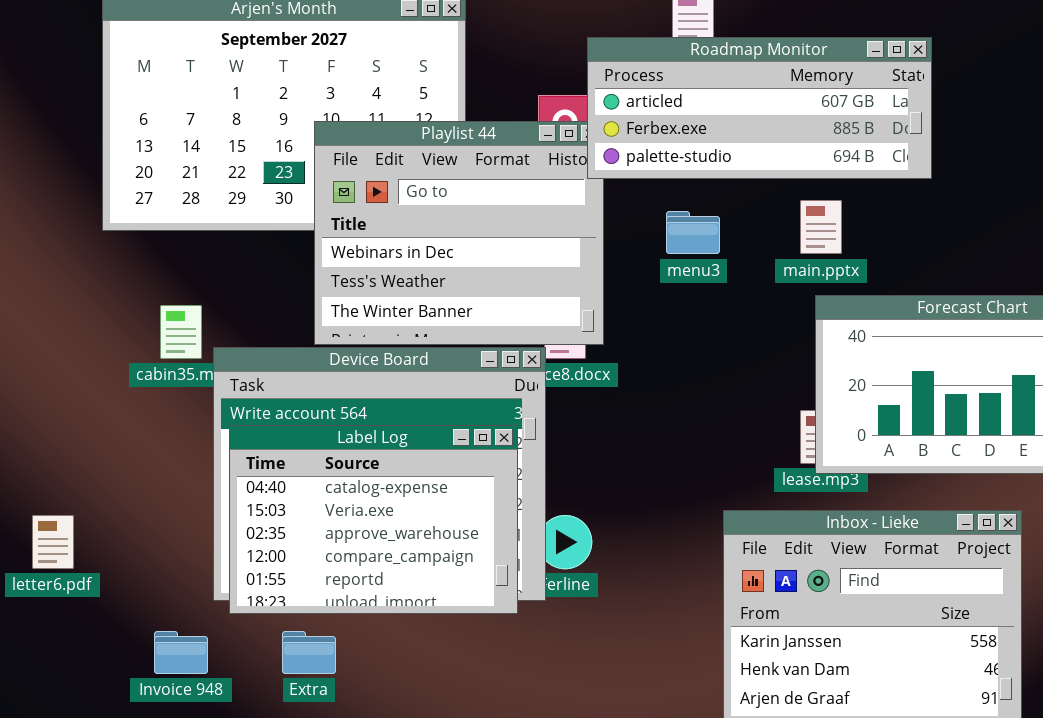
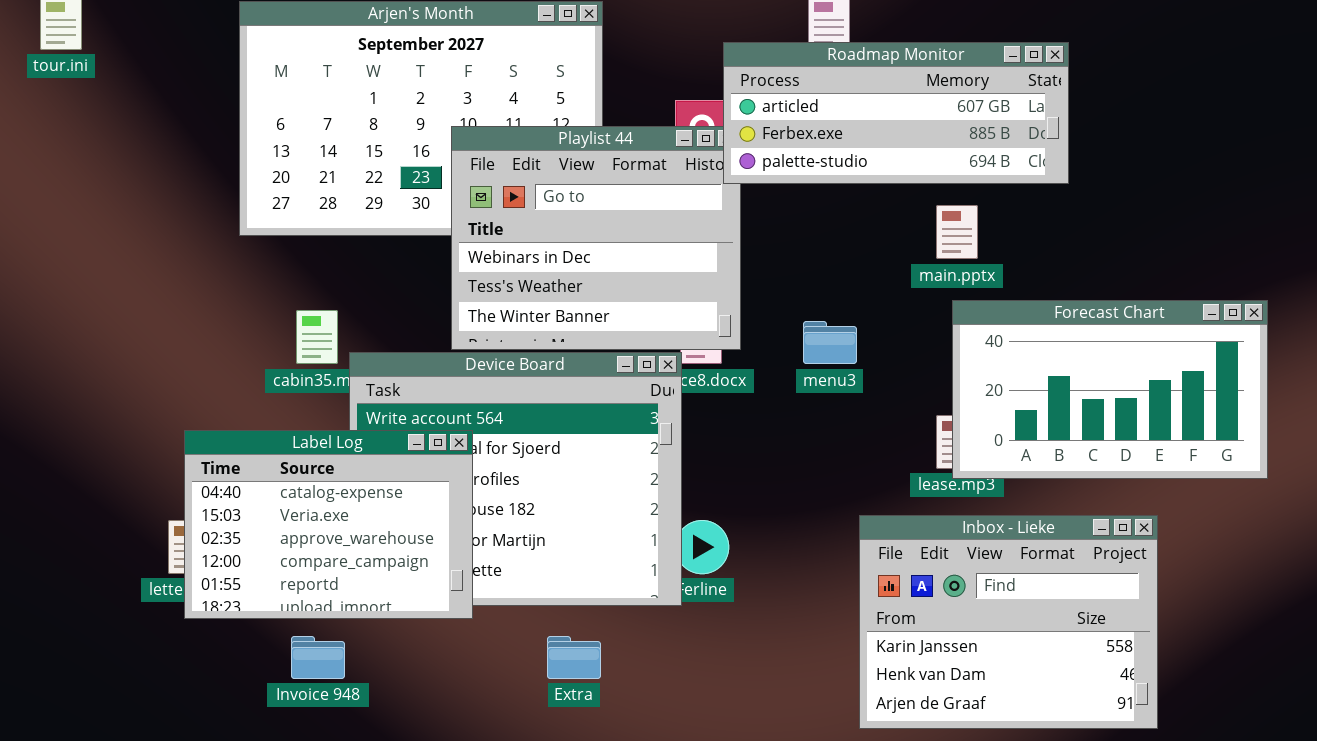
menu3: [666,211,720,254] -> [803,321,857,364], moved
Label Log: [229,425,518,614] -> [184,430,473,619], moved
Extra: [282,631,336,674] -> [547,636,601,679], moved

